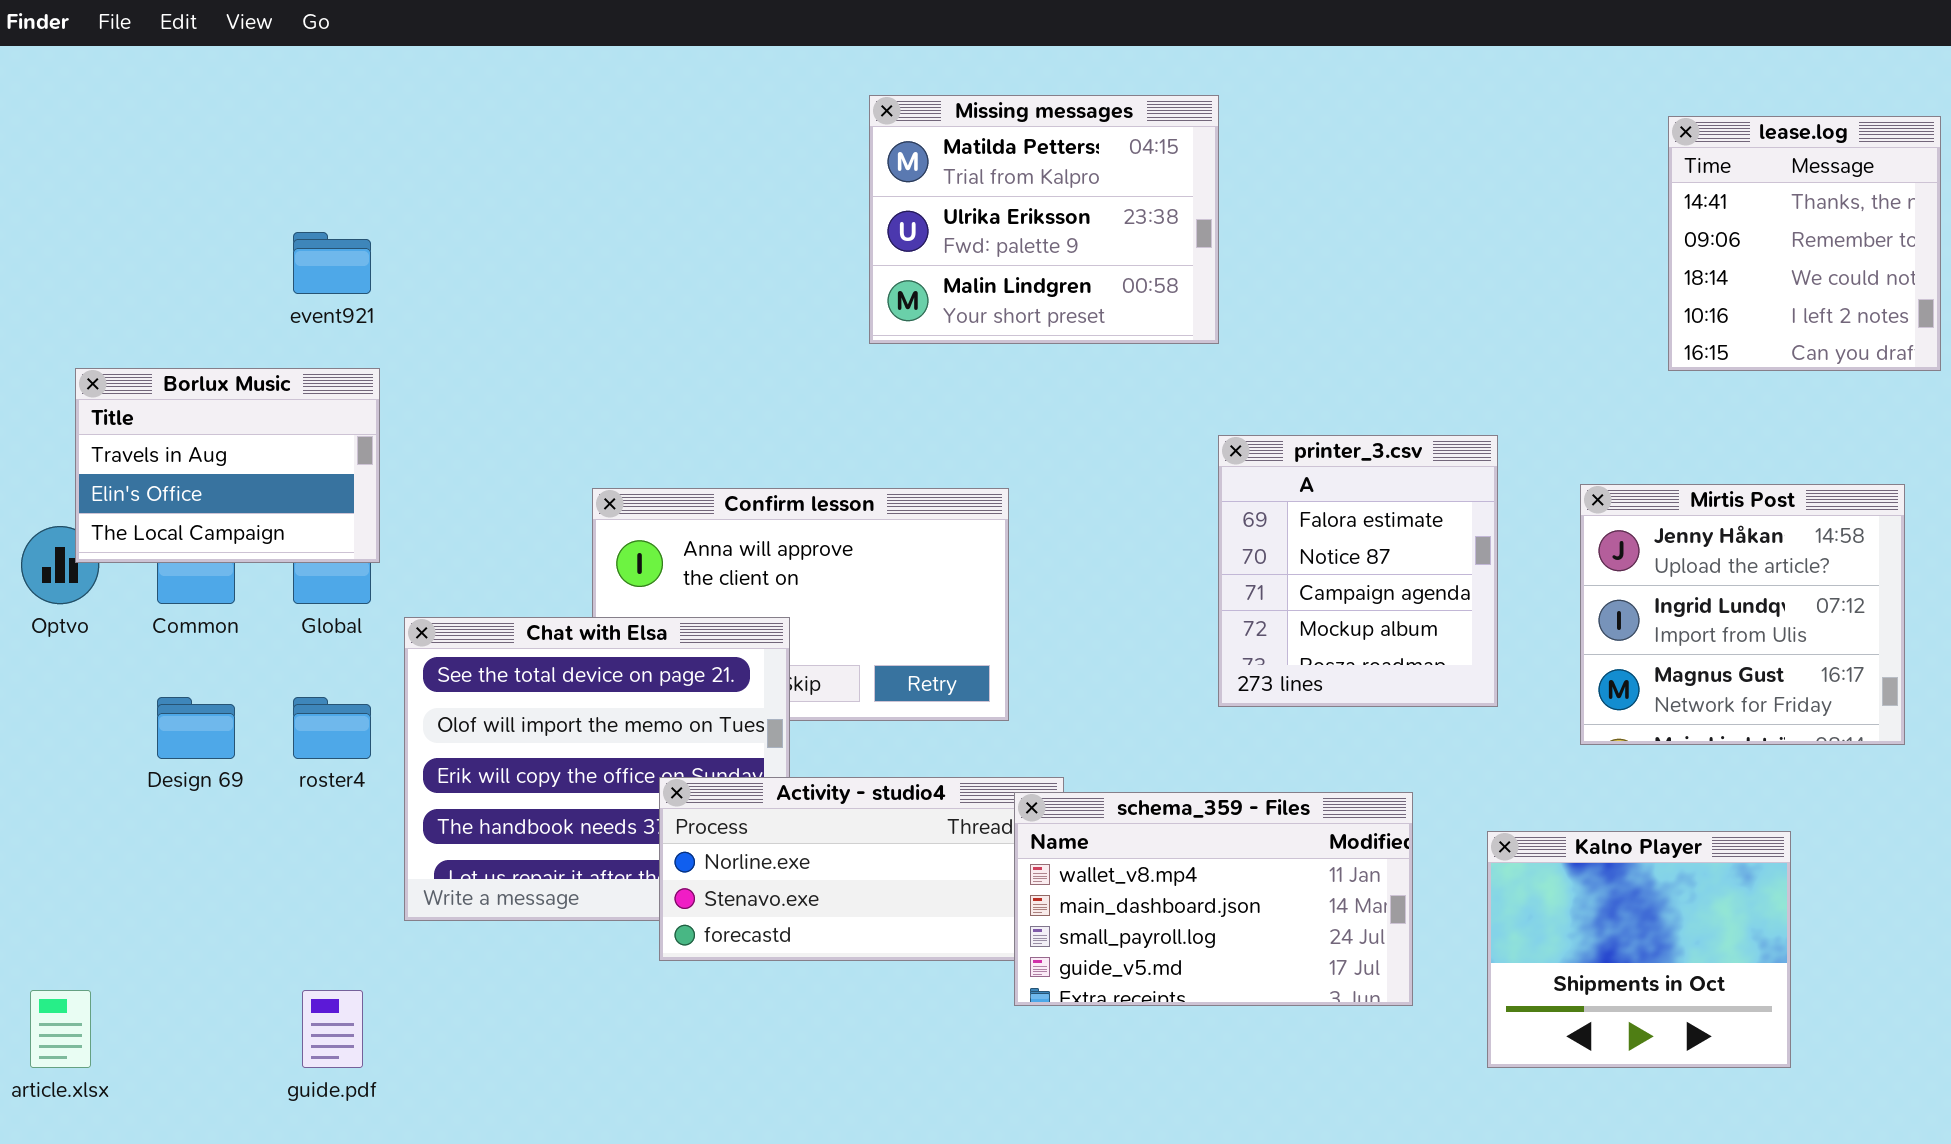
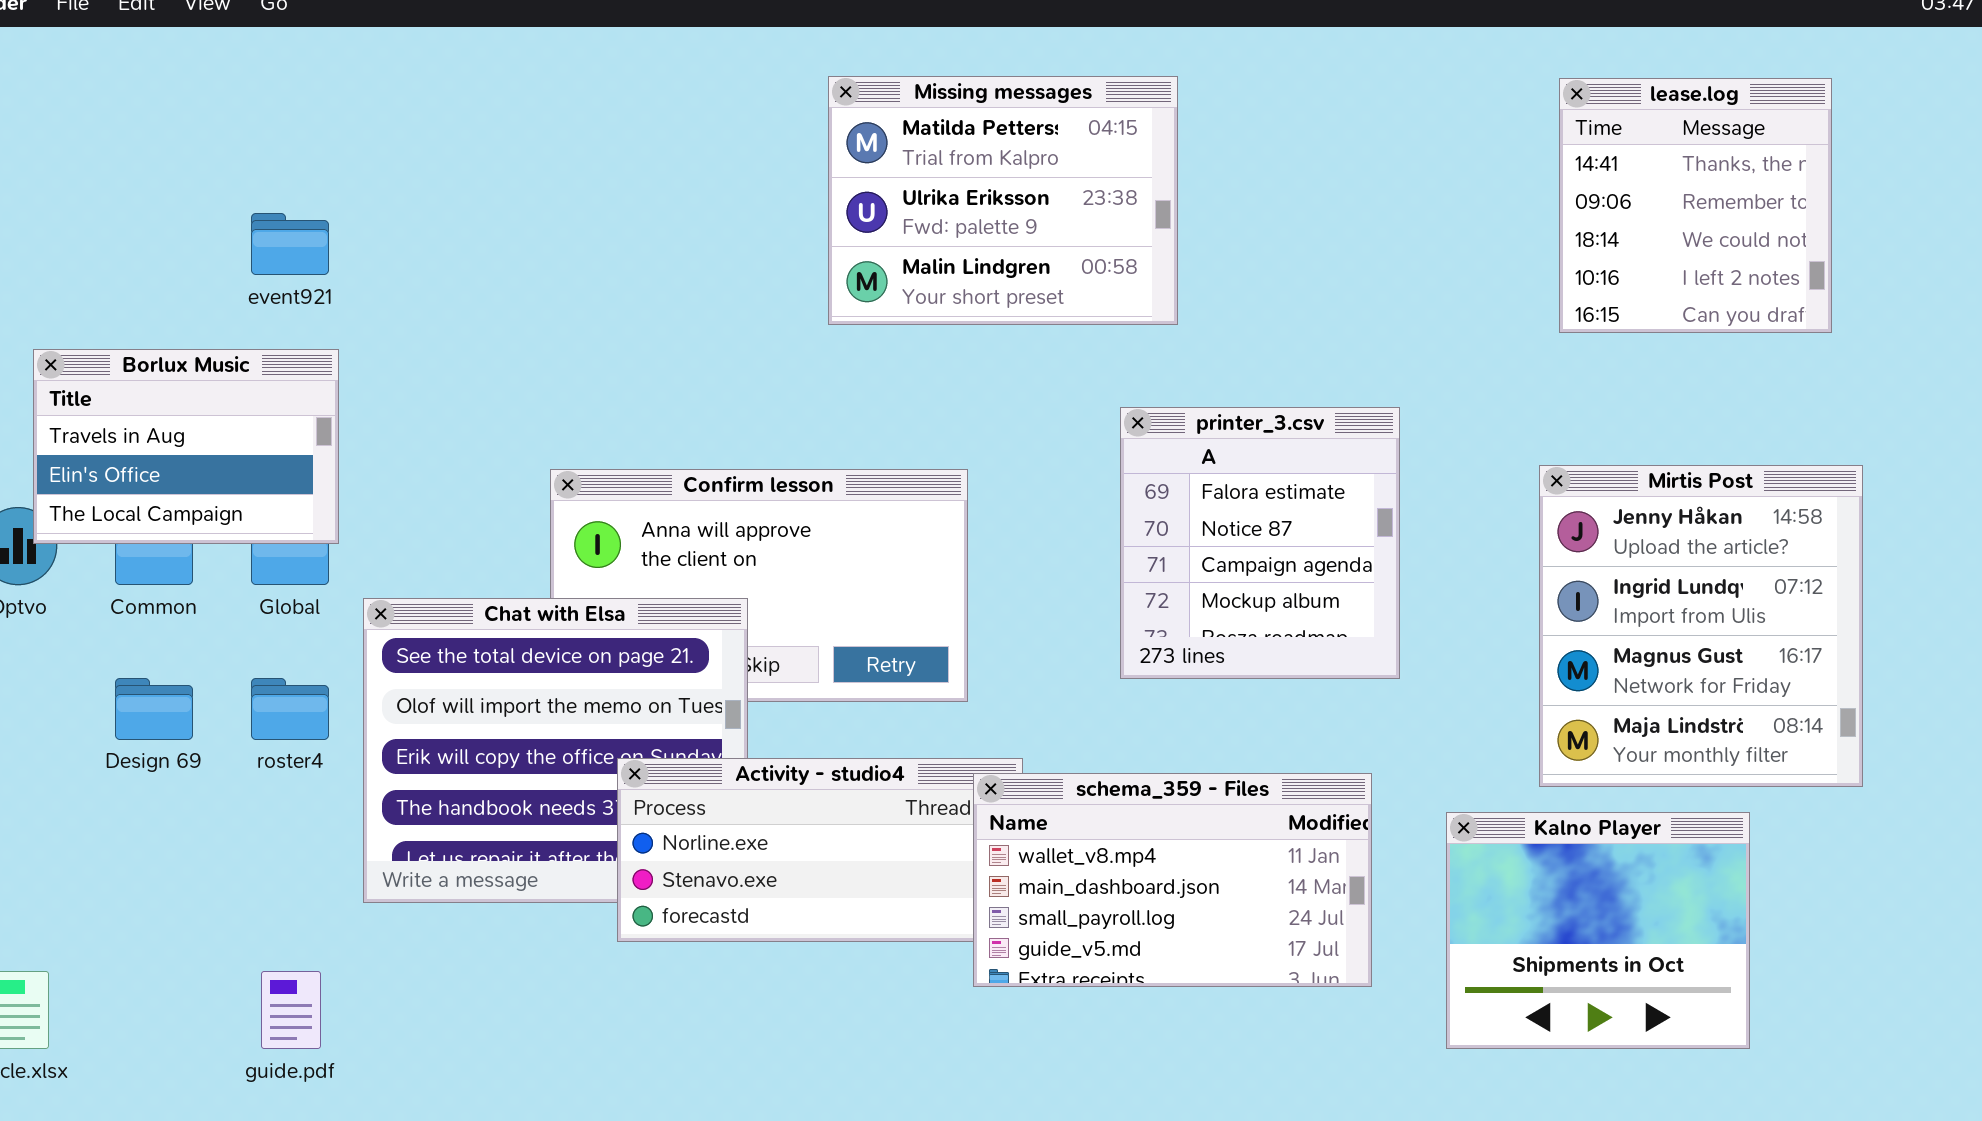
lease.log: [1668,116,1941,371] -> [1559,78,1832,333], moved
printer_3.csv: [1218,435,1498,707] -> [1120,407,1400,679], moved
Mirtis Post: [1580,484,1905,745] -> [1539,465,1863,787], resized

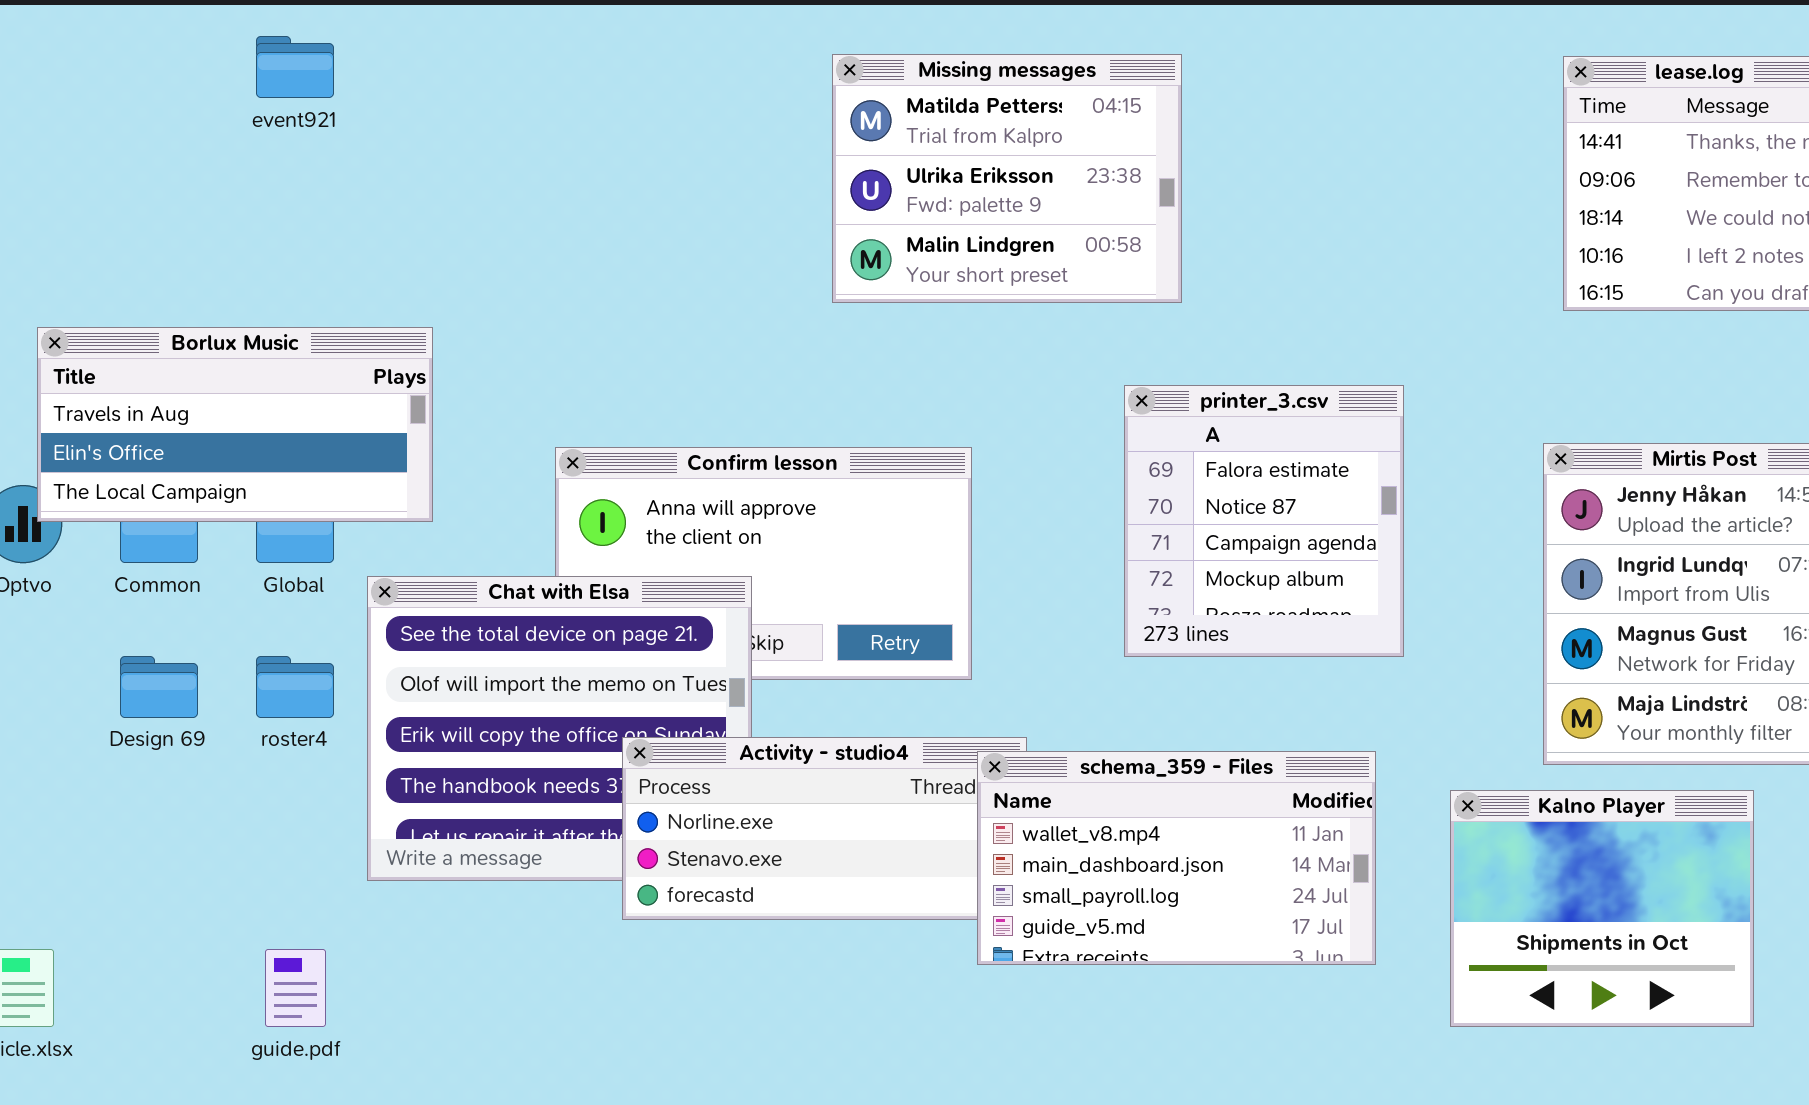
event921: [251,213,329,275] -> [256,36,334,98], moved
Borlux Music: [33,349,339,544] -> [37,327,433,522], resized

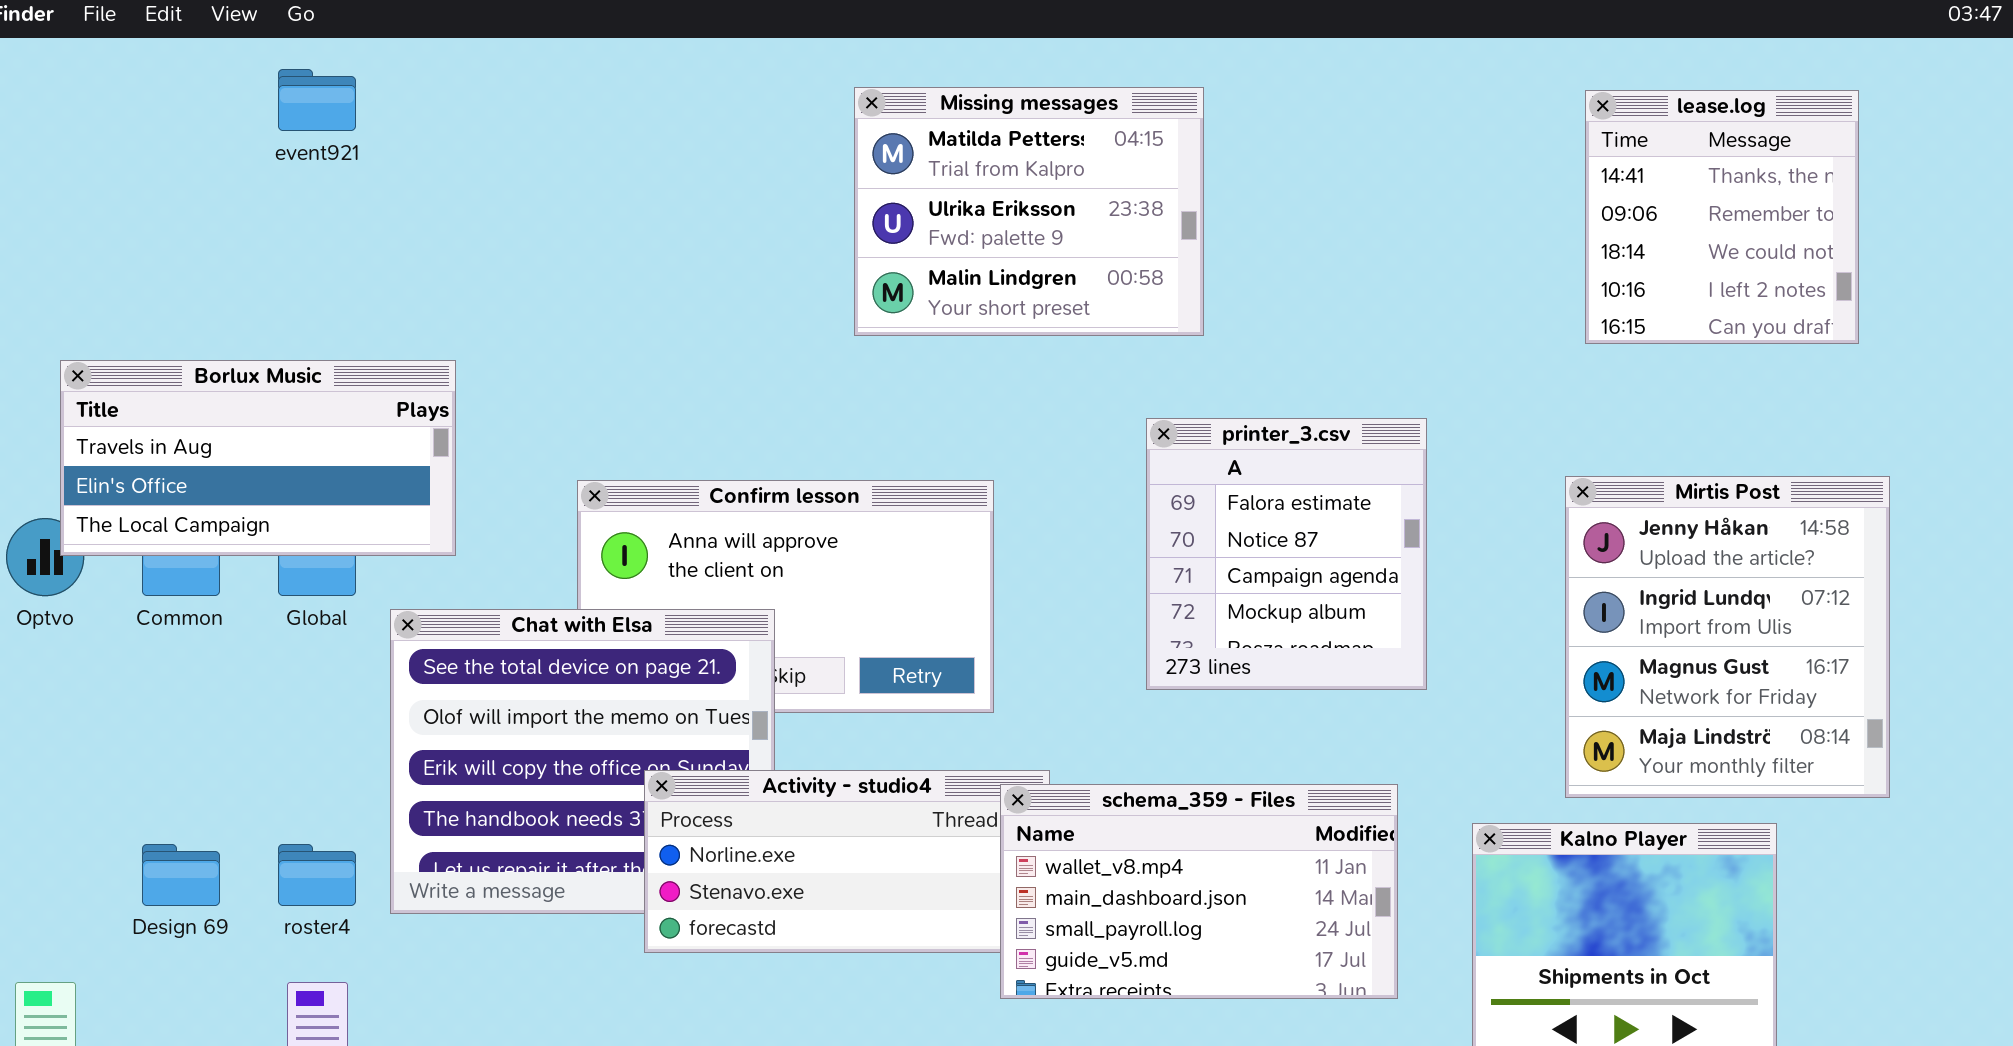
Design 69: [120,656,198,718] -> [142,844,220,906], moved
roster4: [256,656,334,718] -> [278,844,356,906], moved

